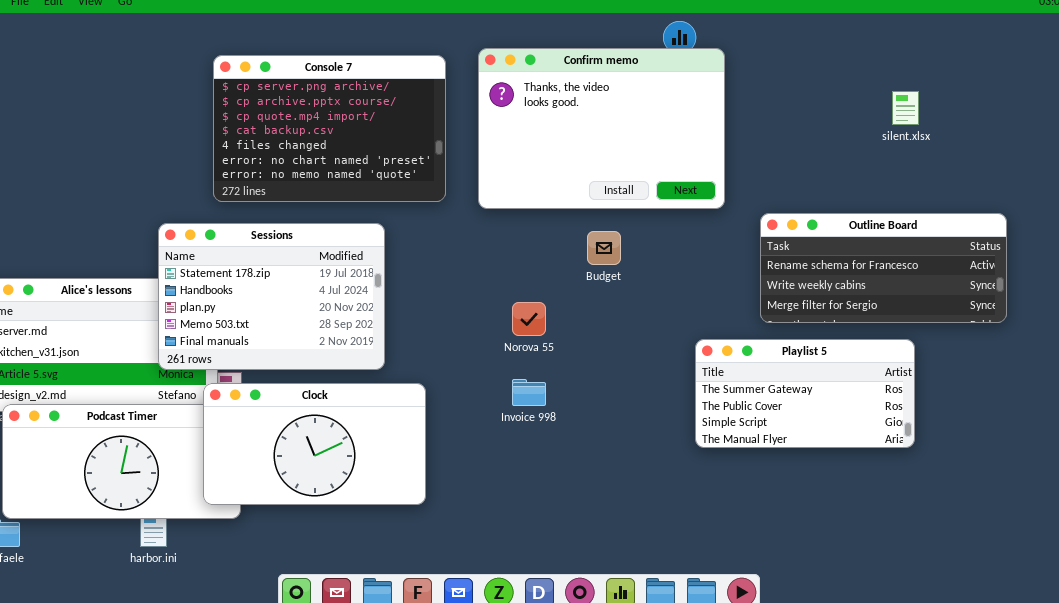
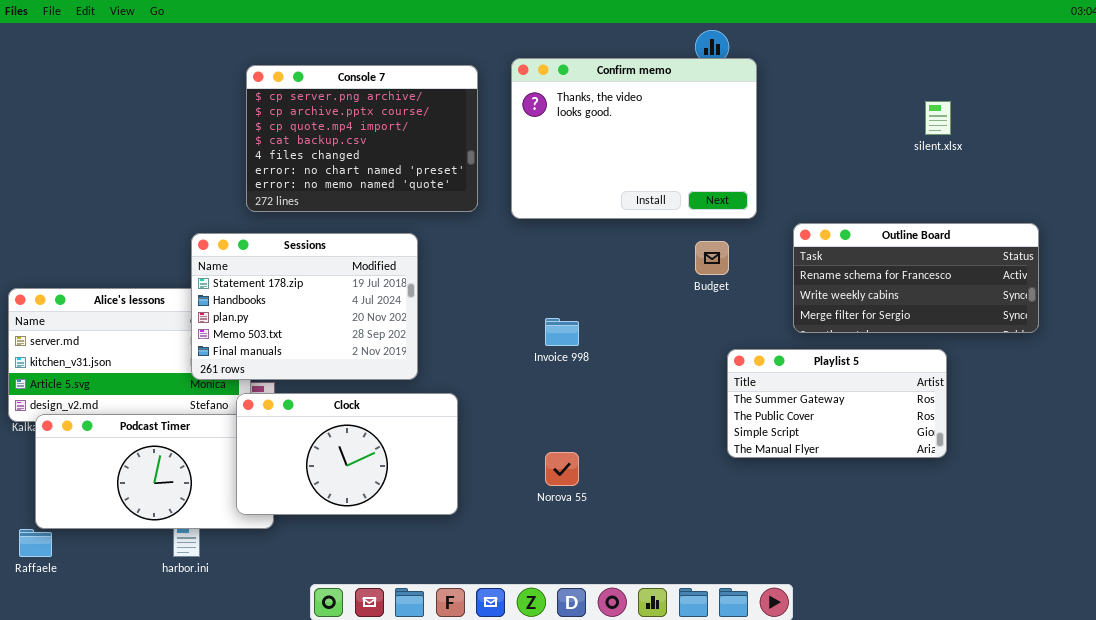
Budget: [587,231,621,265] -> [695,241,729,275], moved
Norova 55: [512,302,546,336] -> [545,452,579,486], moved
Invoice 998: [512,379,546,406] -> [545,318,579,346], moved

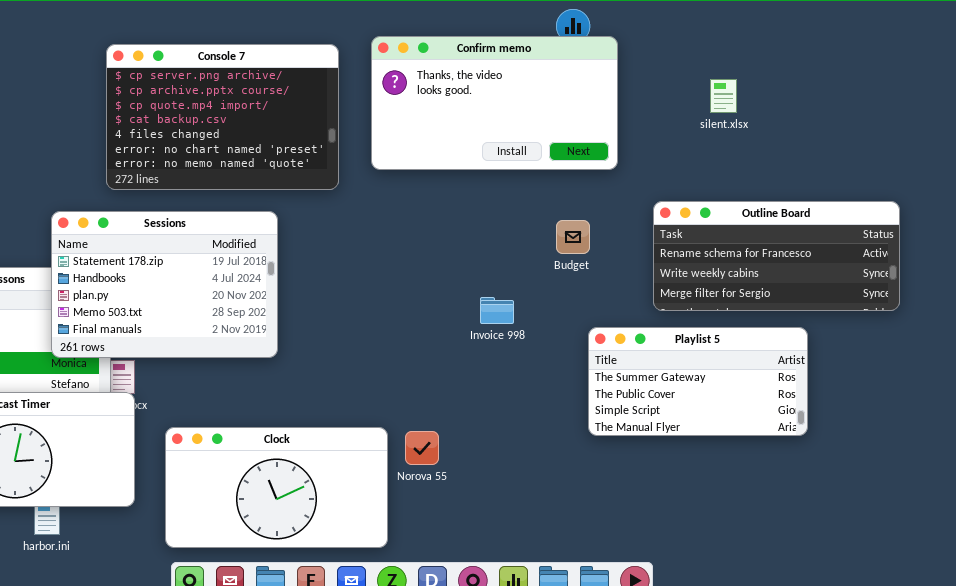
Confirm memo: [511,58,757,219] -> [371,36,618,170], resized
silent.xlsx: [925,101,951,135] -> [710,79,737,113], moved
Invoice 998: [545,318,579,346] -> [480,297,514,324], moved
Clock: [236,393,458,515] -> [165,427,388,548], moved

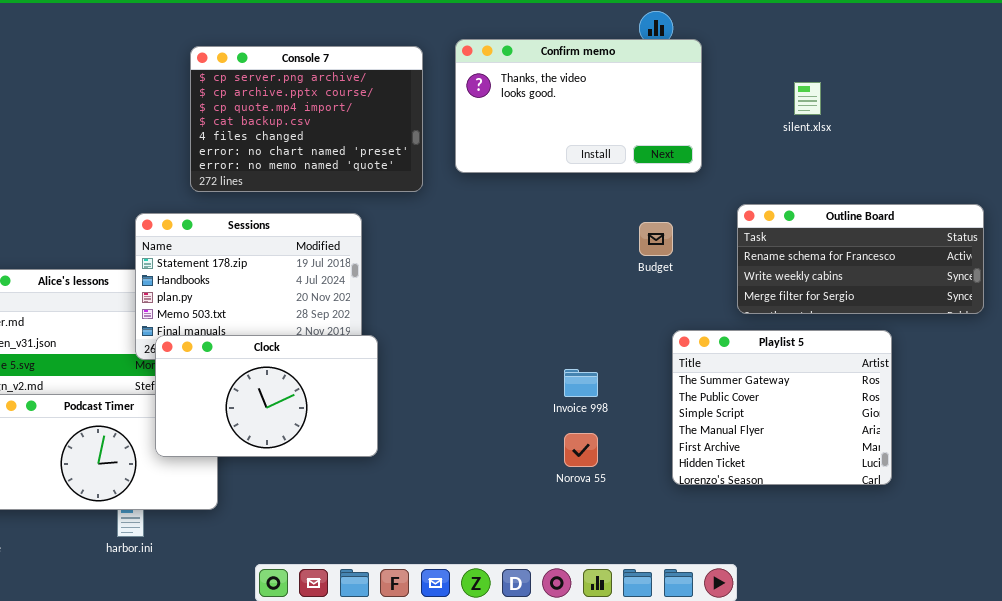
Invoice 998: [480,297,514,324] -> [564,369,598,397], moved
Playlist 5: [588,327,808,436] -> [672,330,892,485], resized
Clock: [165,427,388,548] -> [155,335,378,457], moved
Norova 55: [405,431,439,465] -> [564,433,598,467], moved

